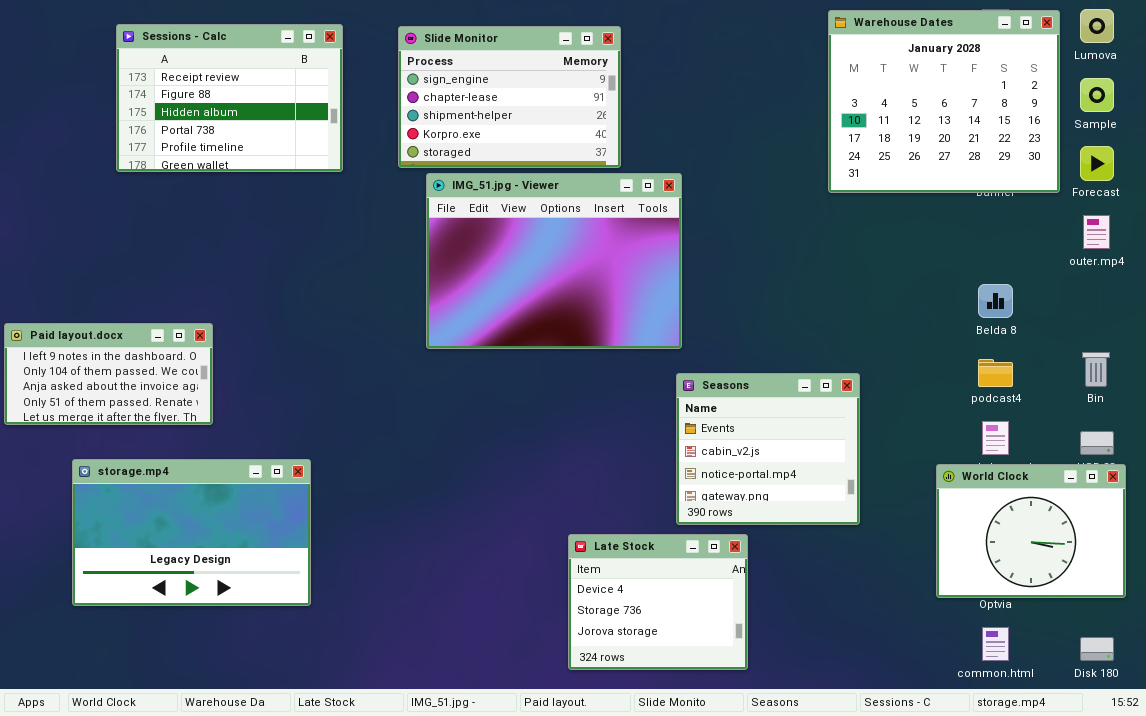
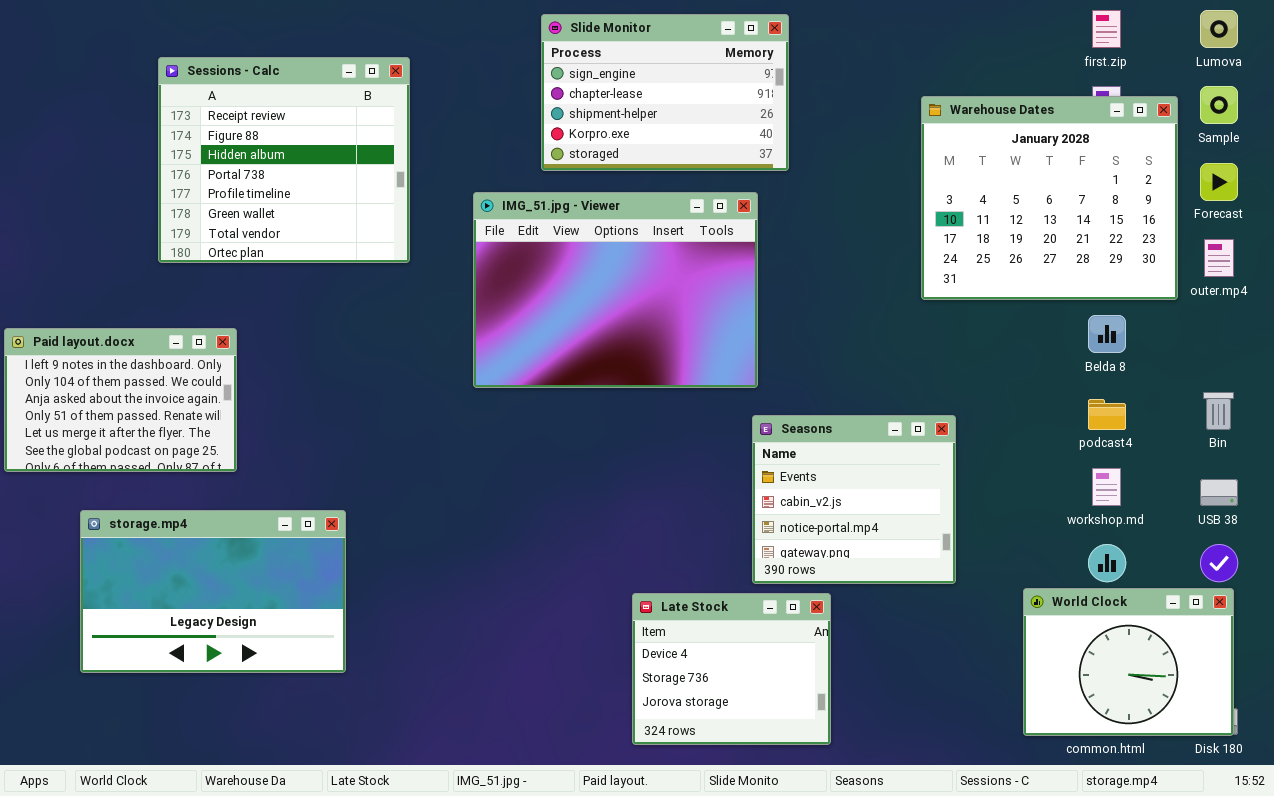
Warehouse Dates: [828,10,1060,193] -> [921,96,1178,300], moved
Sessions - Calc: [116,24,343,172] -> [158,57,410,263], moved, resized
Slide Monitor: [398,26,621,168] -> [541,14,789,171], moved
Paid layout.docx: [4,323,213,425] -> [4,328,237,472], resized
World Clock: [936,464,1126,598] -> [1023,588,1234,736], moved

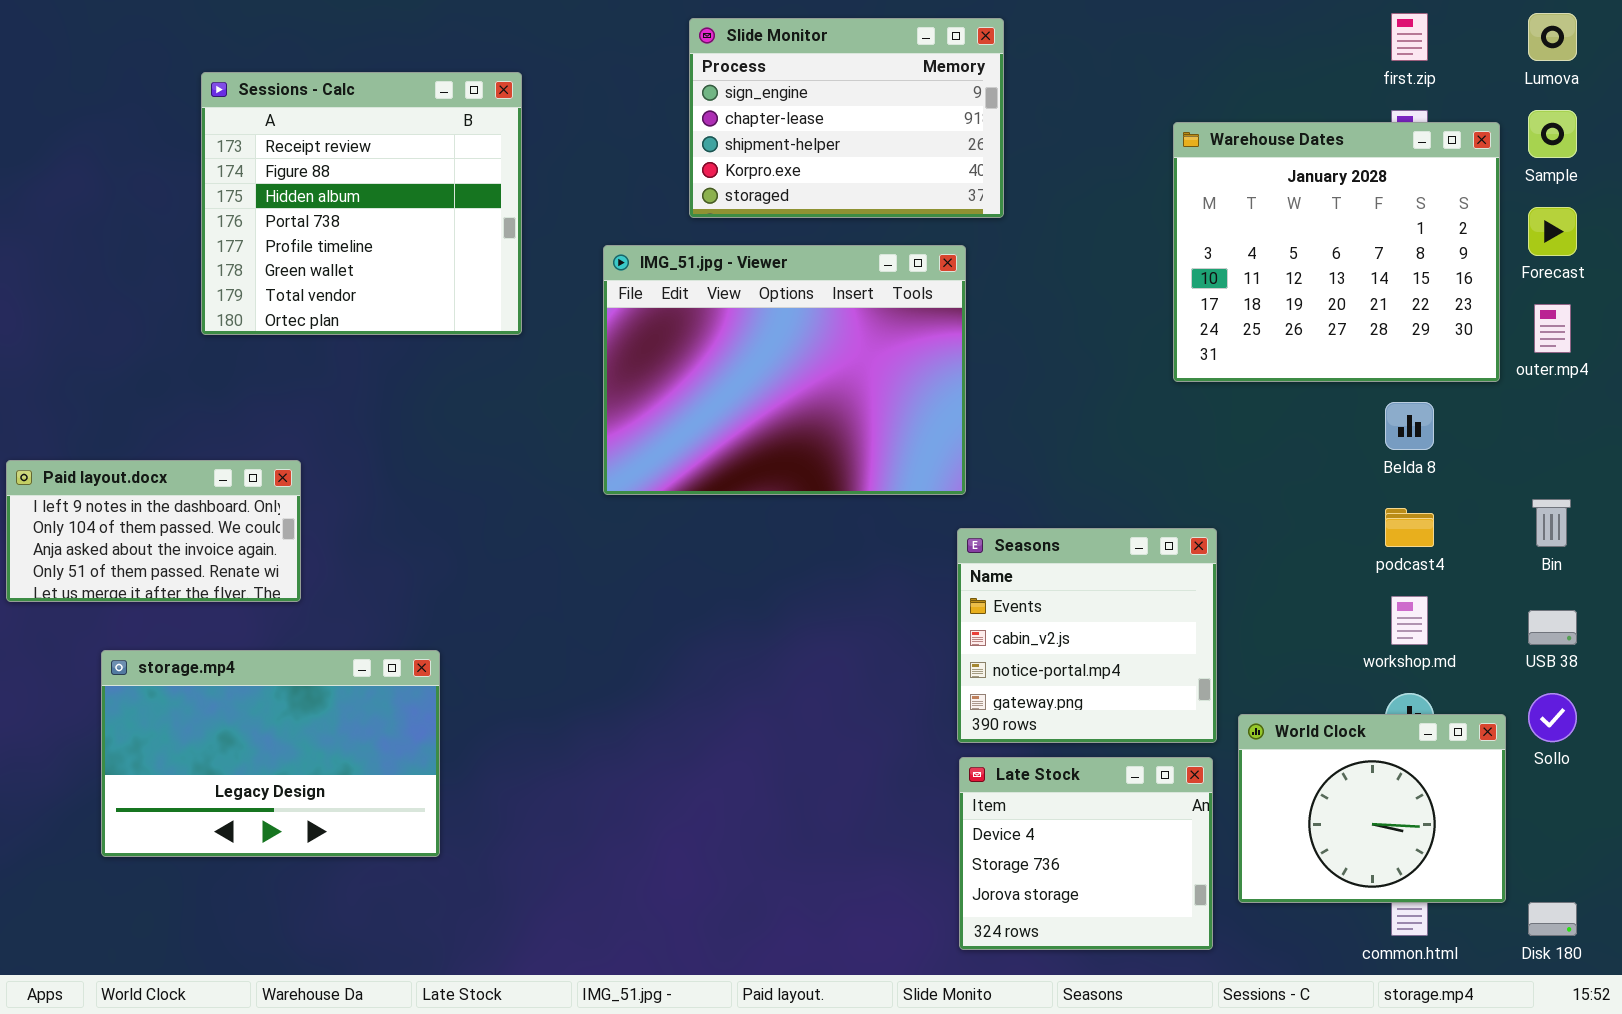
Paid layout.docx: [4,328,237,472] -> [6,460,301,602], resized
World Clock: [1023,588,1234,736] -> [1238,714,1506,903], moved
Late Stock: [632,593,831,745] -> [959,757,1213,950], moved

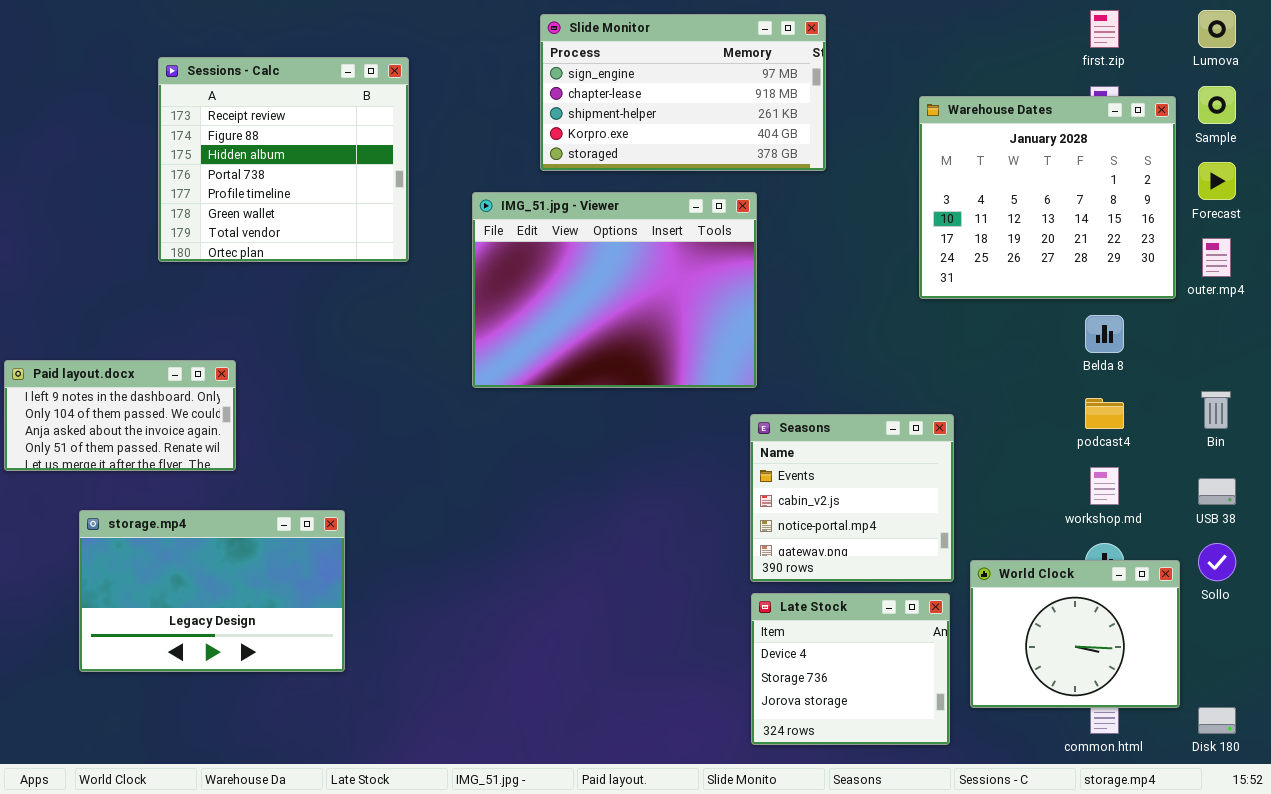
Slide Monitor: [689,18,1004,218] -> [540,14,826,171], resized

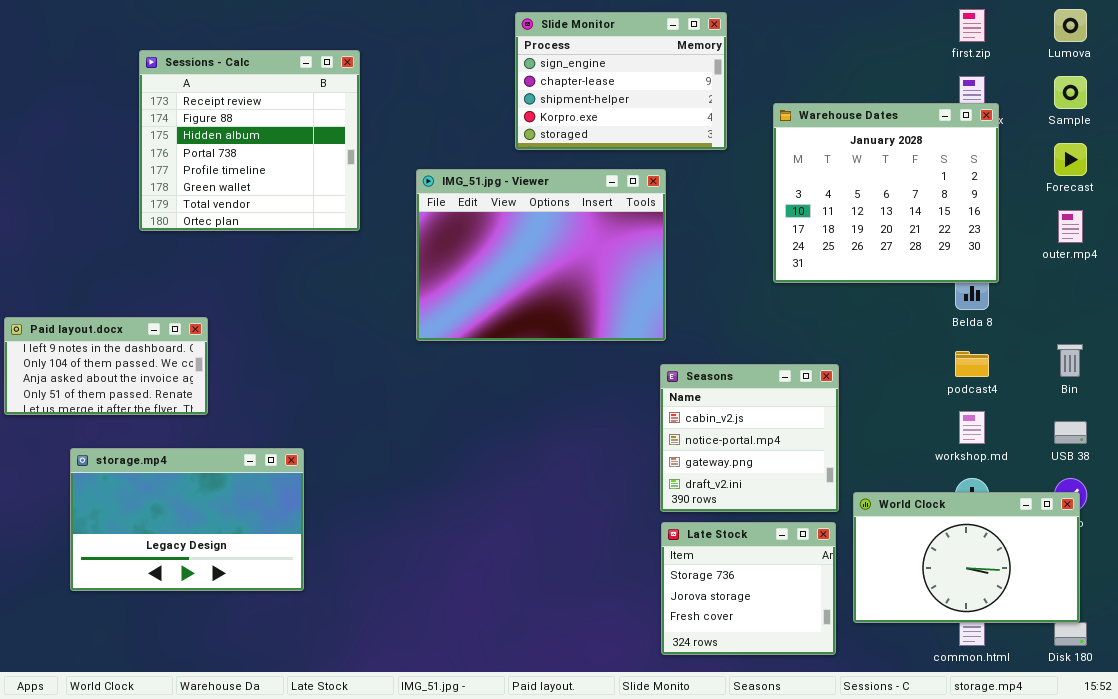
Slide Monitor: [540,14,826,171] -> [515,12,727,150], resized
Warehouse Dates: [919,96,1176,299] -> [773,103,999,283], moved
Seasons: [750,414,954,582] -> [660,364,839,512], scrolled down 1 row
World Clock: [970,560,1180,708] -> [853,492,1080,623], resized
Late Stock: [751,593,950,745] -> [661,522,836,655], scrolled down 1 row

